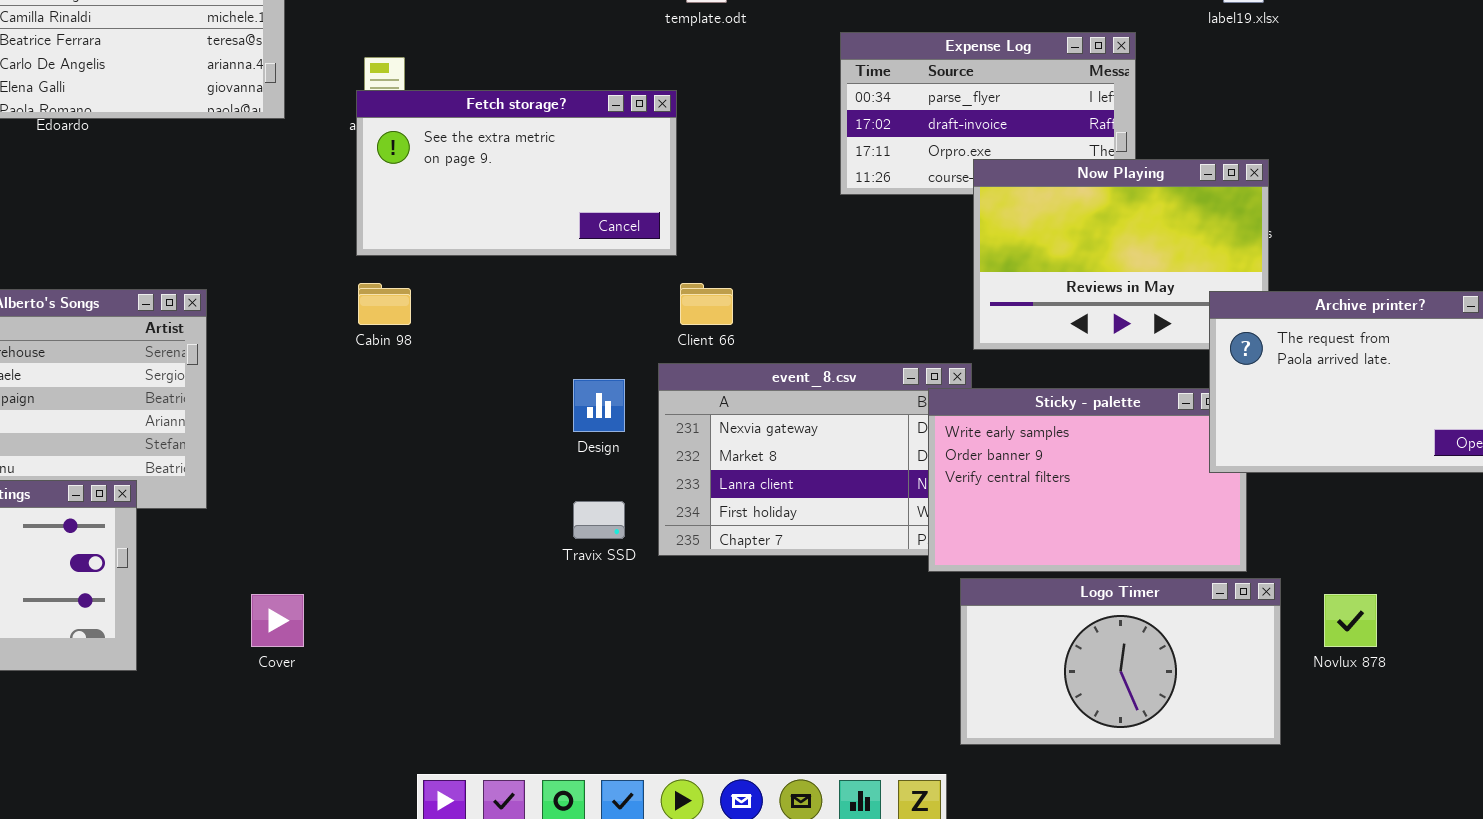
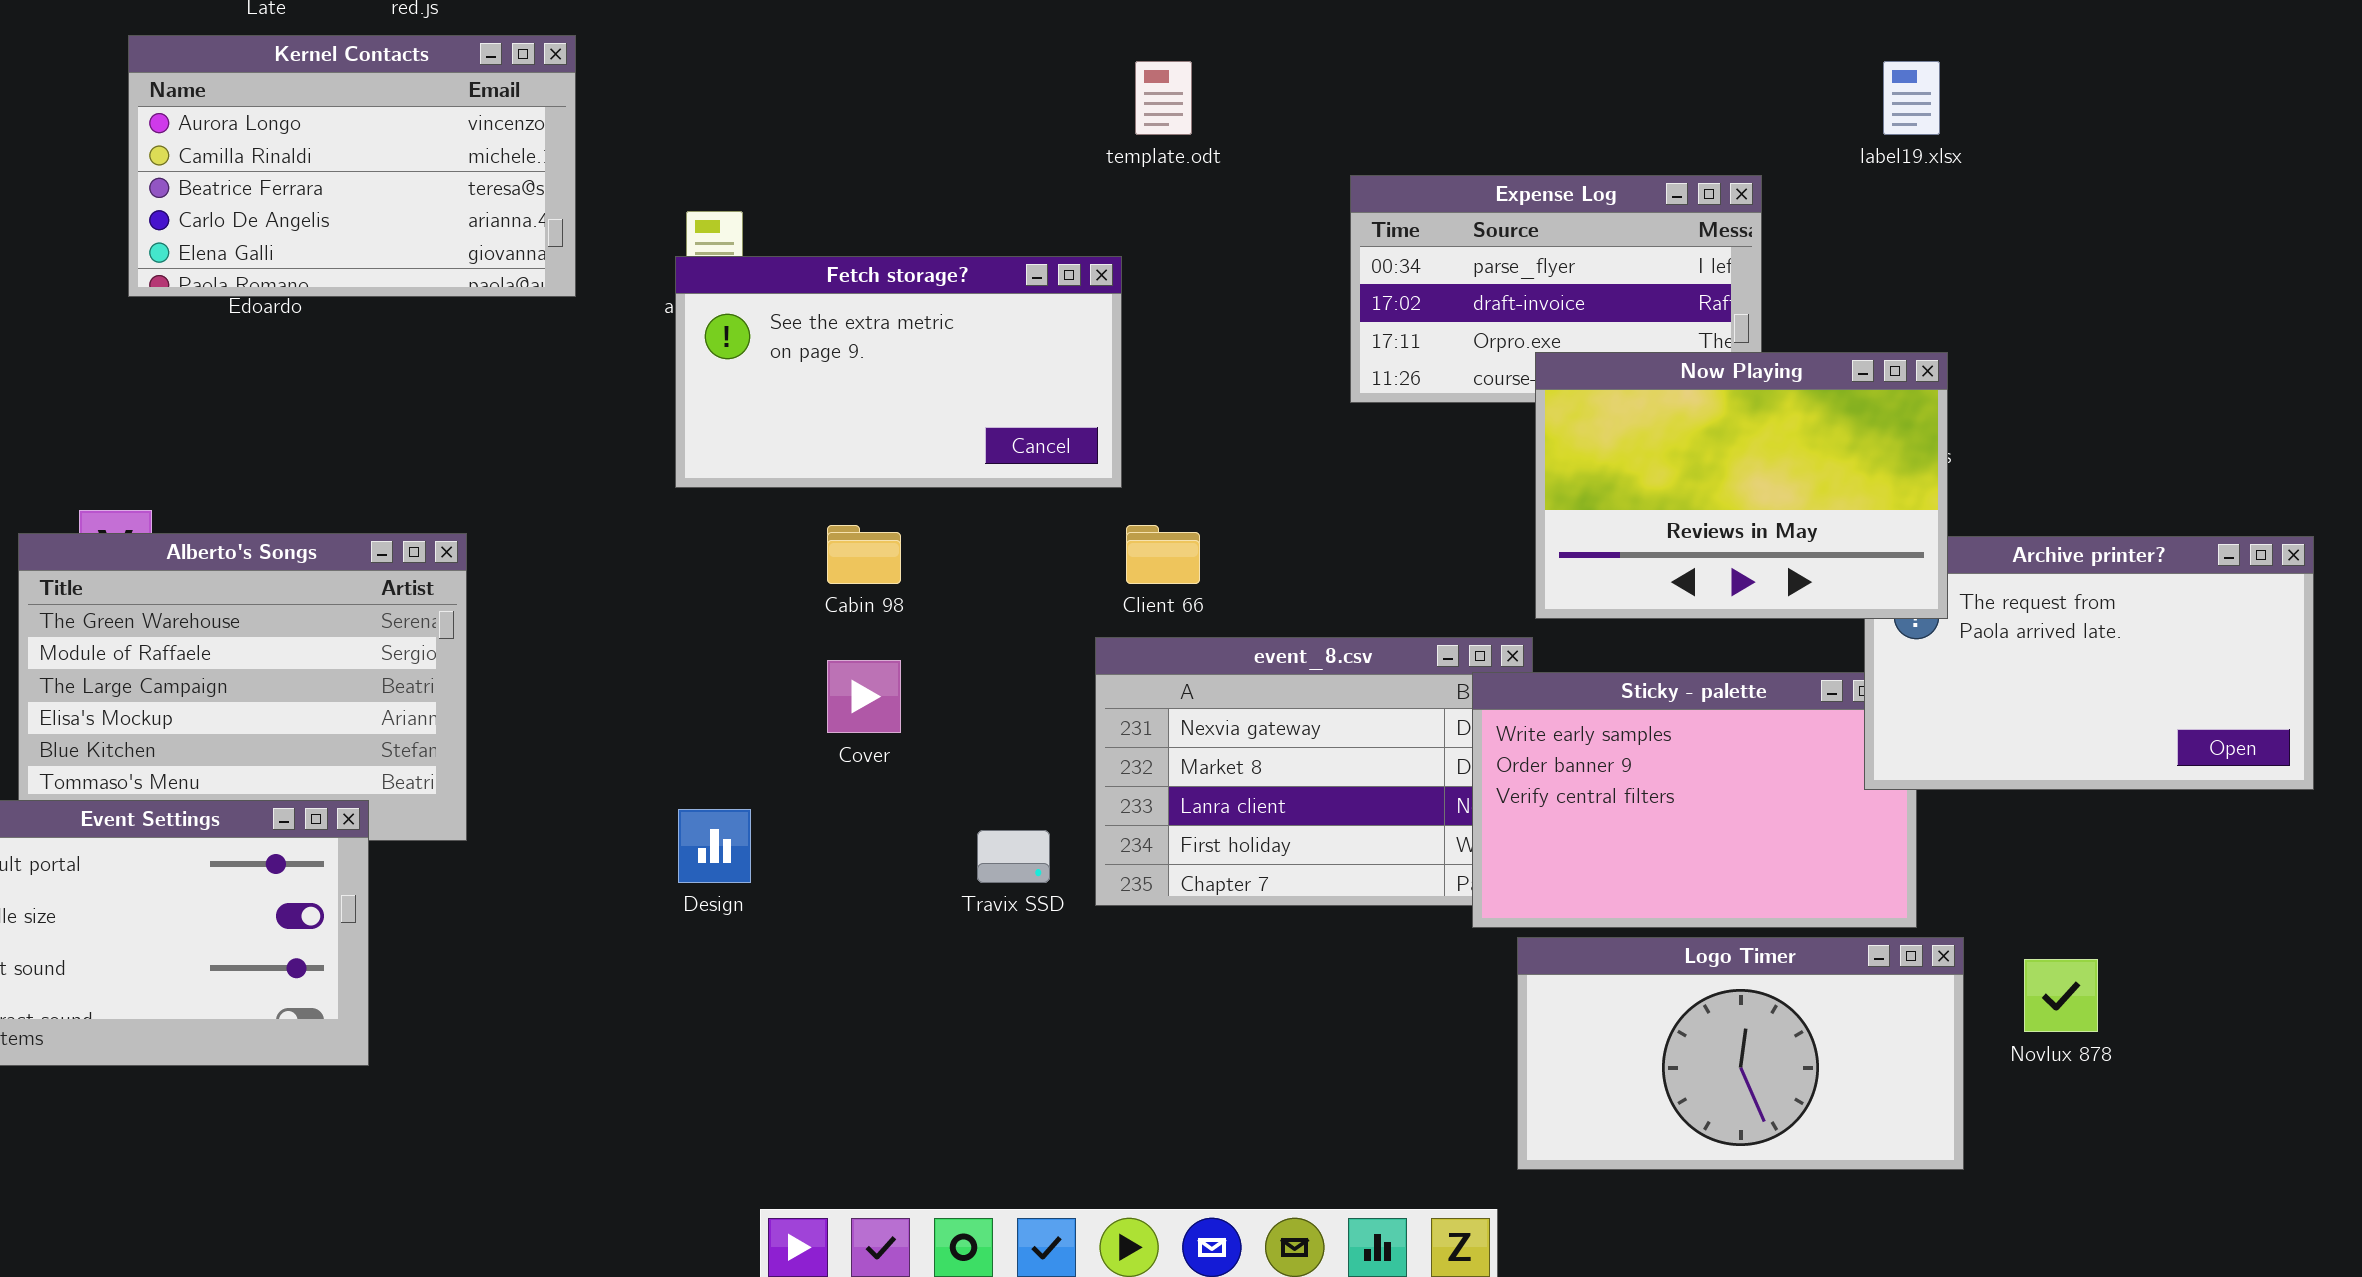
Now Playing: [973,159,1269,350] -> [1535,352,1948,619], raised
Cabin 98: [358,283,411,325] -> [827,525,901,584], moved
Design: [573,379,625,432] -> [678,809,751,883], moved
Cover: [251,594,304,647] -> [827,660,901,733], moved

